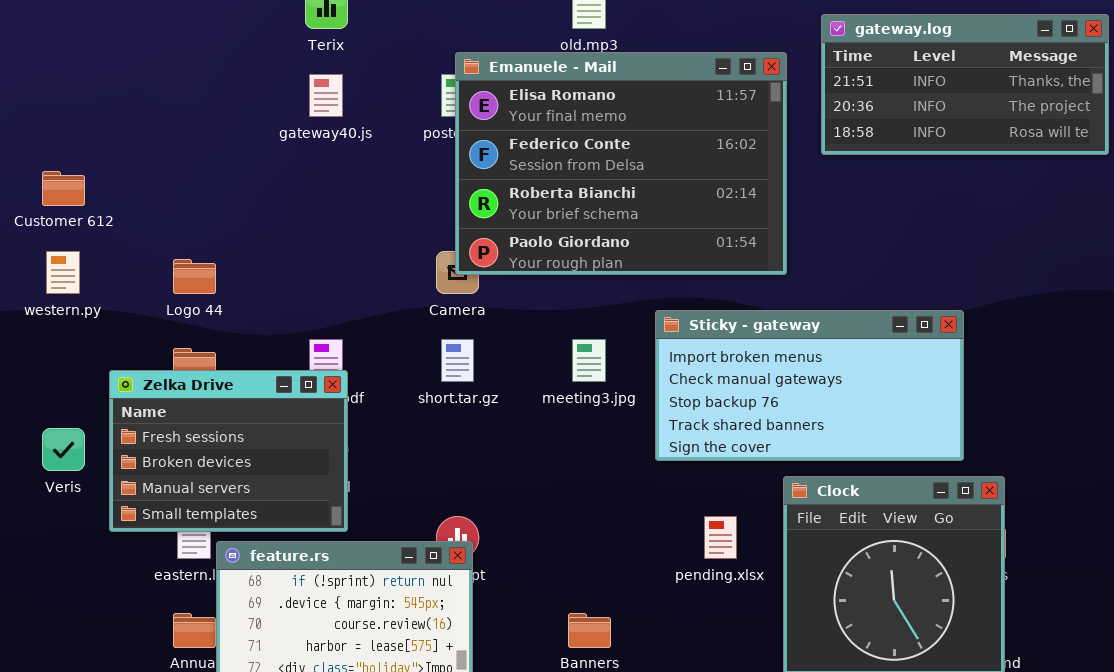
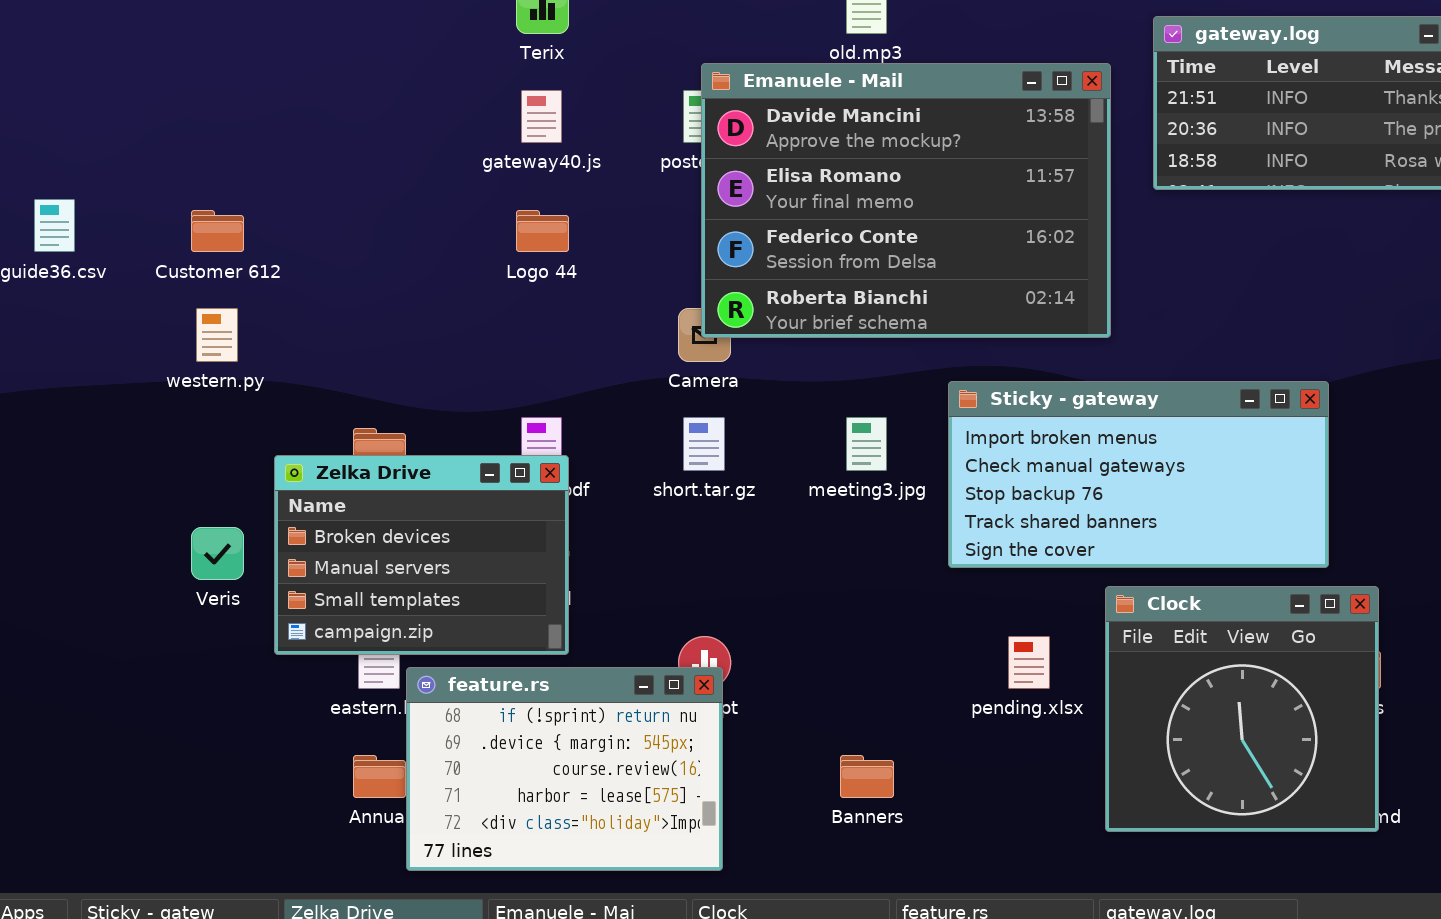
Emanuele - Mail: [455,52,787,275] -> [701,63,1111,338], scrolled up 1 row
Logo 44: [173,259,216,294] -> [516,210,569,252], moved
Zelka Drive: [109,370,348,532] -> [274,455,569,655], scrolled down 1 row

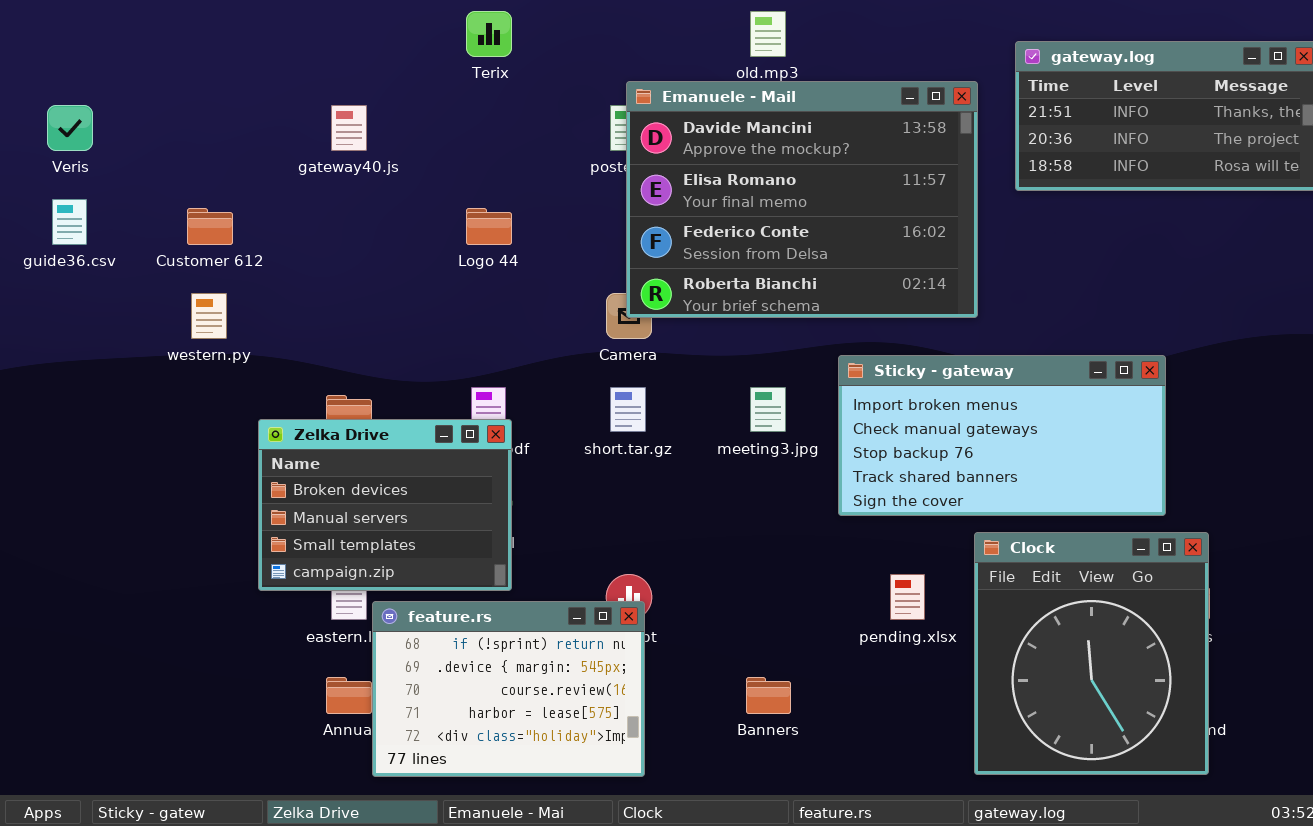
gateway40.js: [521,90,562,143] -> [331,105,367,151], moved
Veris: [191,527,244,580] -> [47,105,93,151], moved
Clock: [1105,586,1379,832] -> [974,532,1209,775], resized

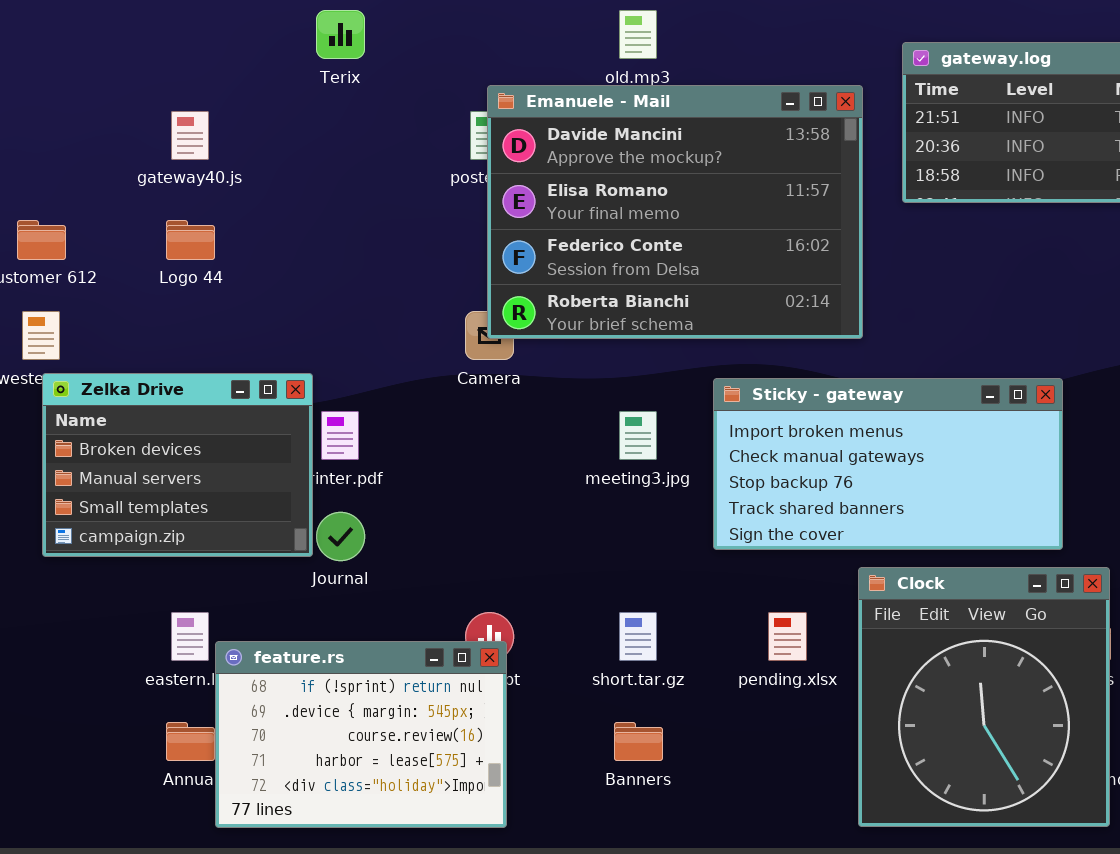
Logo 44: [466,208,512,245] -> [166,220,215,260], moved
short.tar.gz: [610,387,646,432] -> [619,612,657,661], moved
Zelka Drive: [258,419,512,591] -> [42,373,313,557], moved

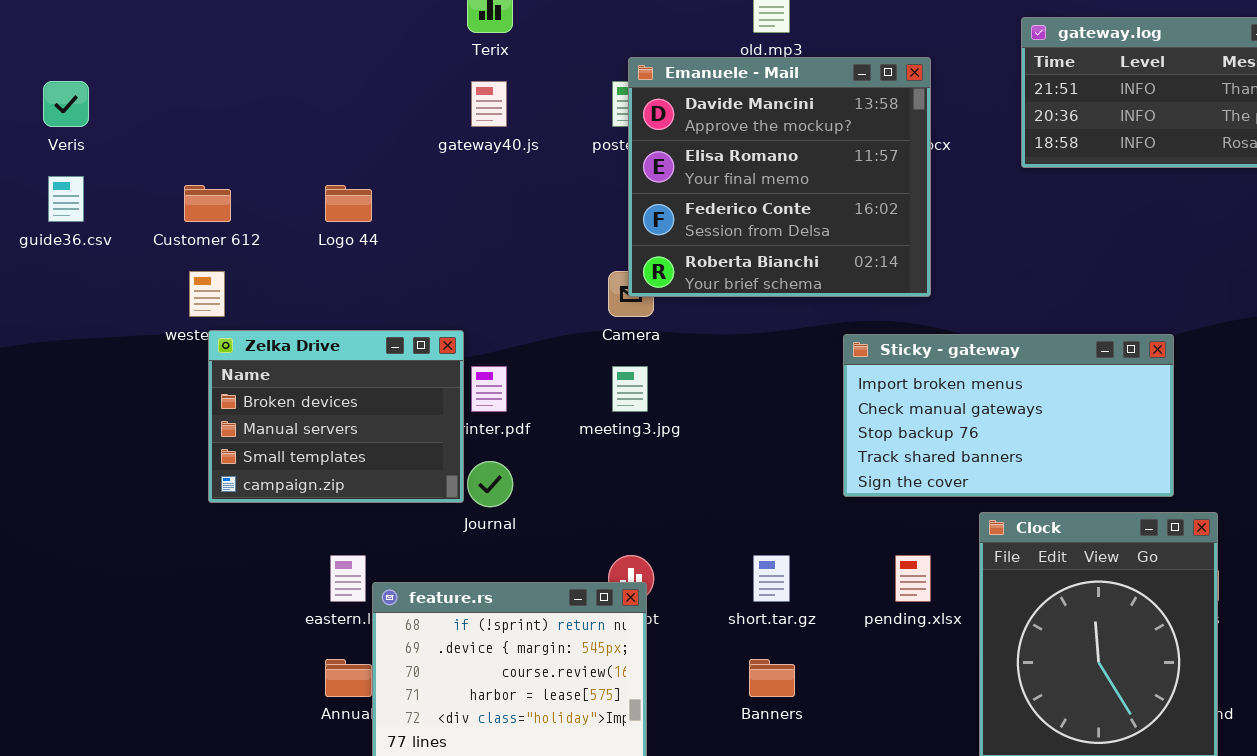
Emanuele - Mail: [487,85,863,339] -> [628,57,931,297], resized
gateway40.js: [171,111,209,160] -> [471,81,507,127], moved
meeting3.jpg: [619,411,657,460] -> [612,366,648,412], moved

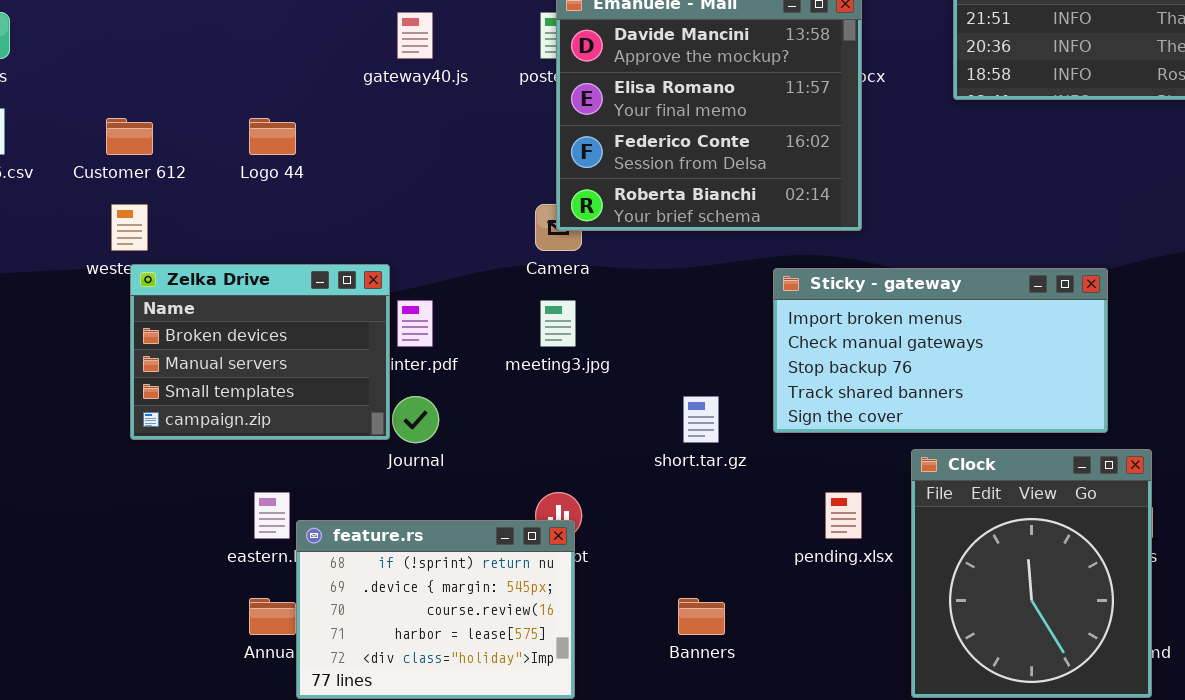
short.tar.gz: [753,555,790,602] -> [683,396,719,443], moved

